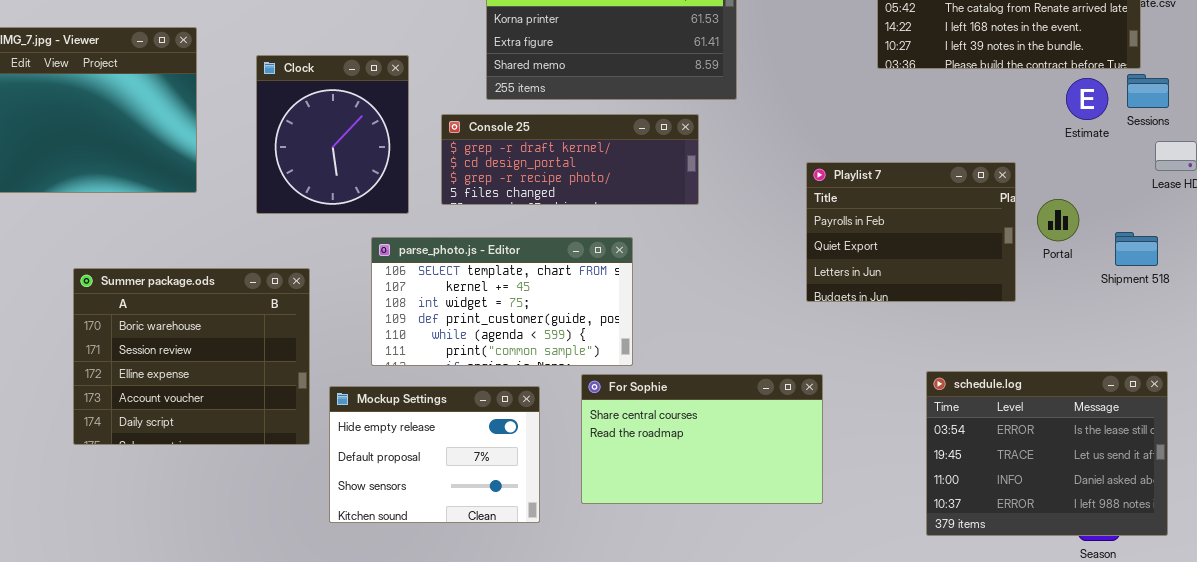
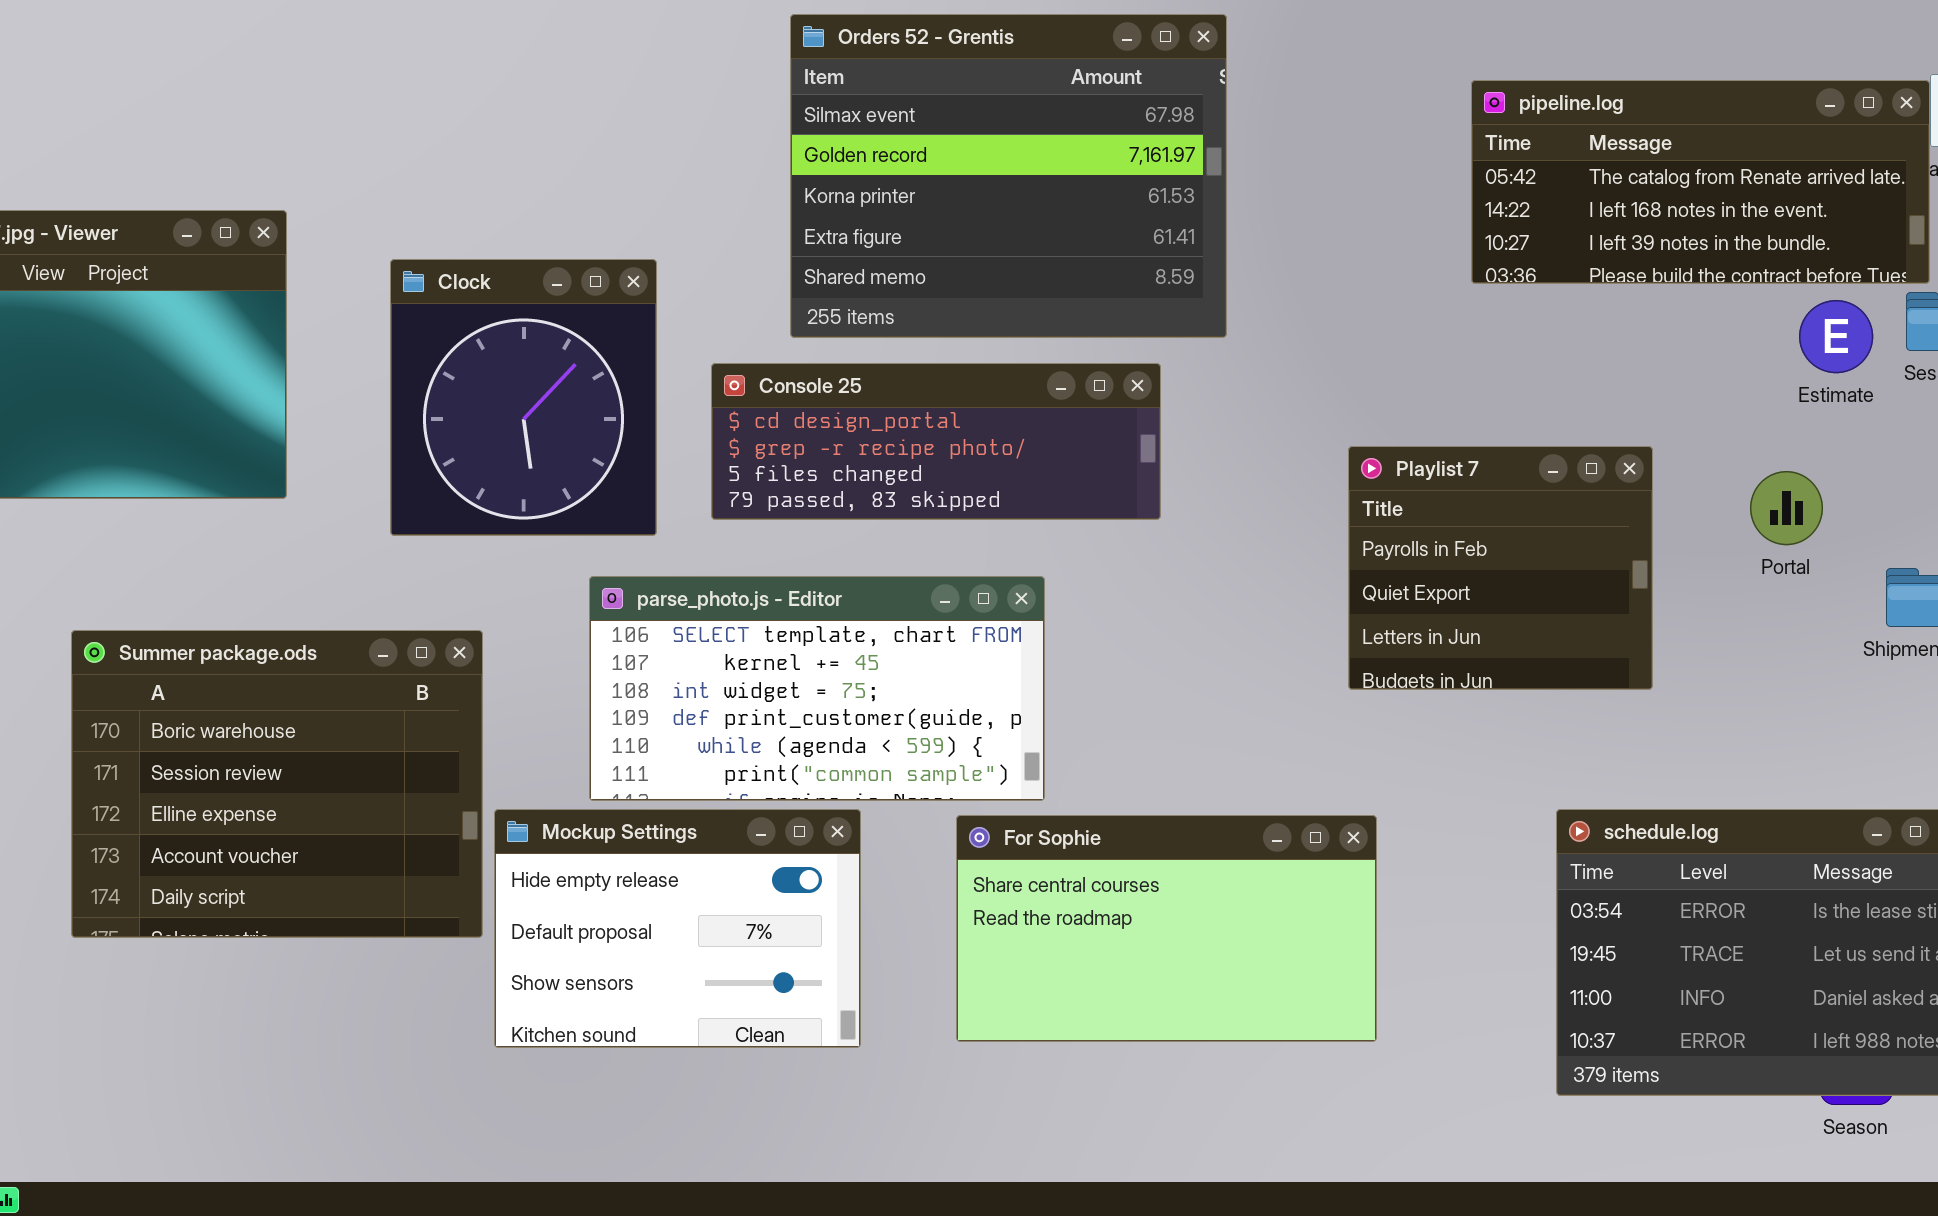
Console 25: [441,114,699,205] -> [711,363,1161,520], scrolled down 1 row
Playlist 7: [806,162,1016,302] -> [1348,446,1653,690], resized
Portal: [1037,199,1079,241] -> [1750,471,1823,545], moved
Mockup Settings: [329,386,540,523] -> [494,809,861,1048], moved

